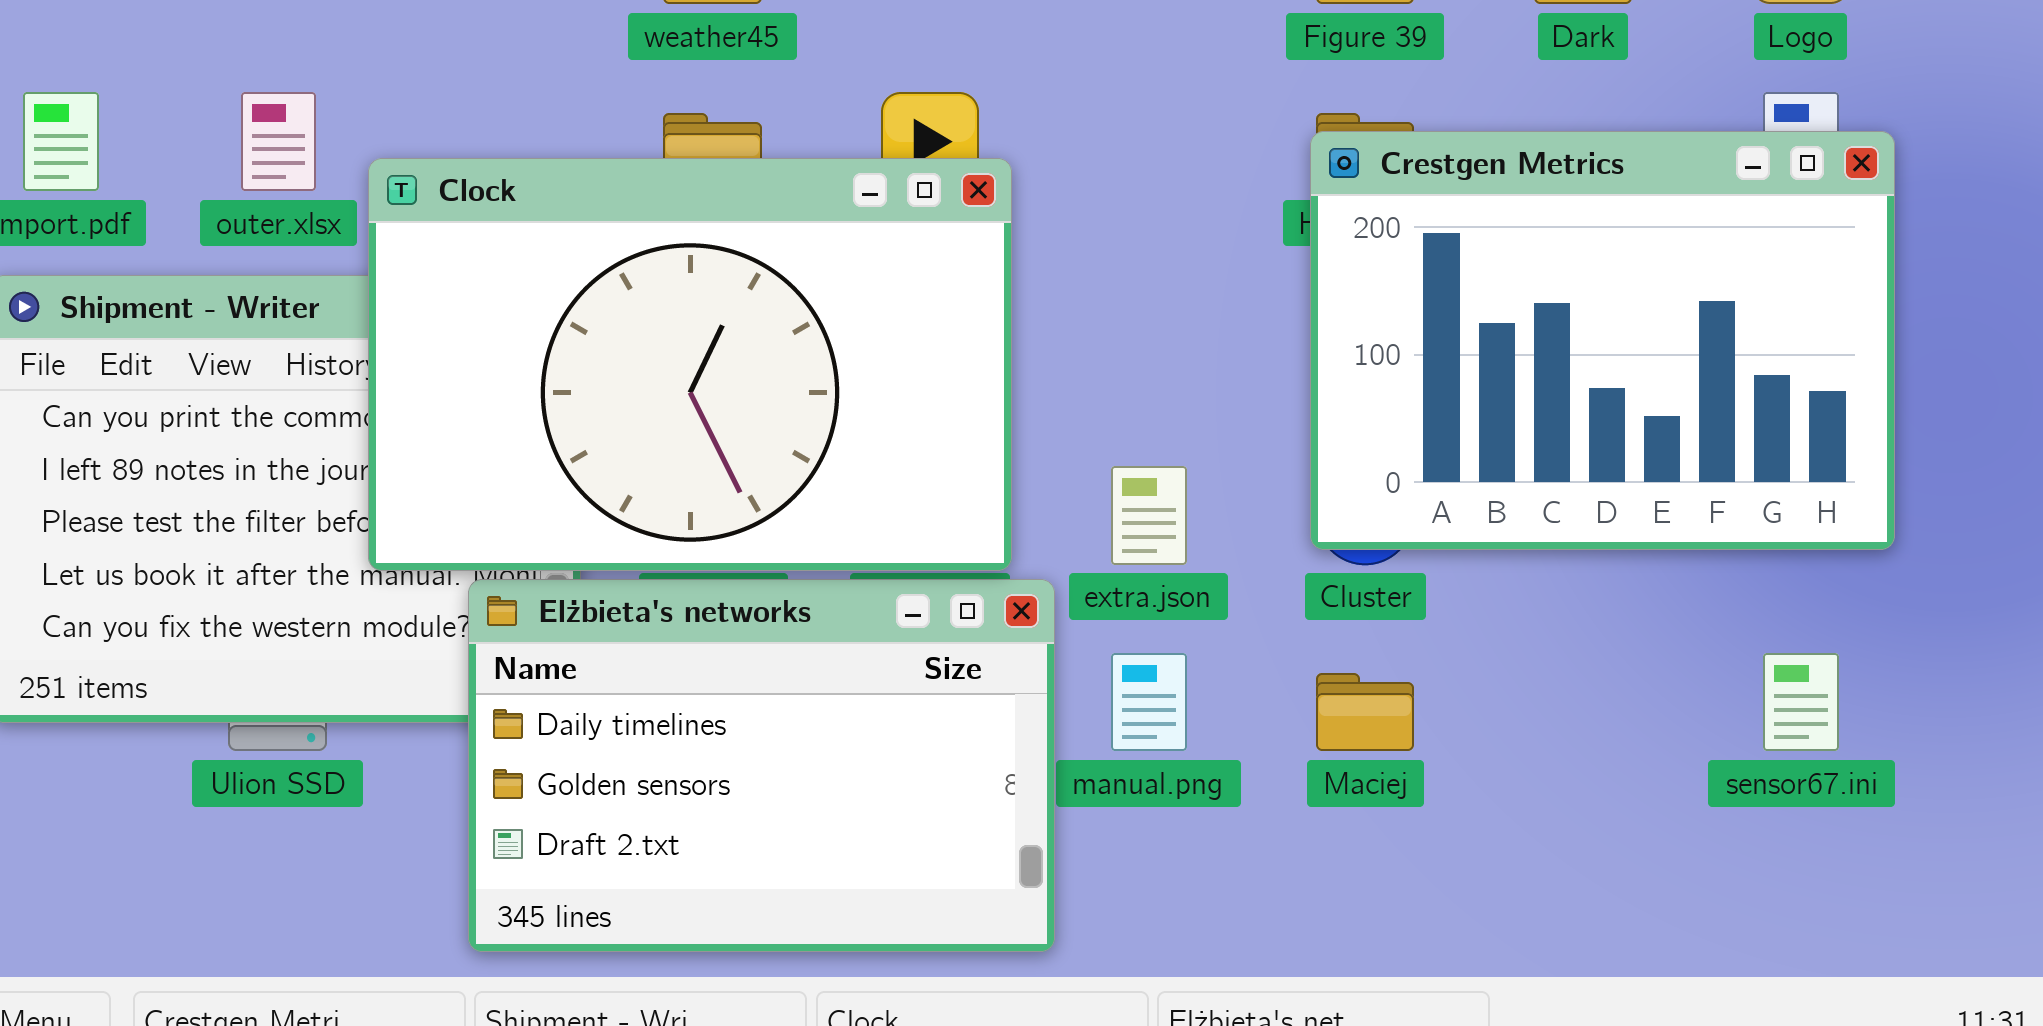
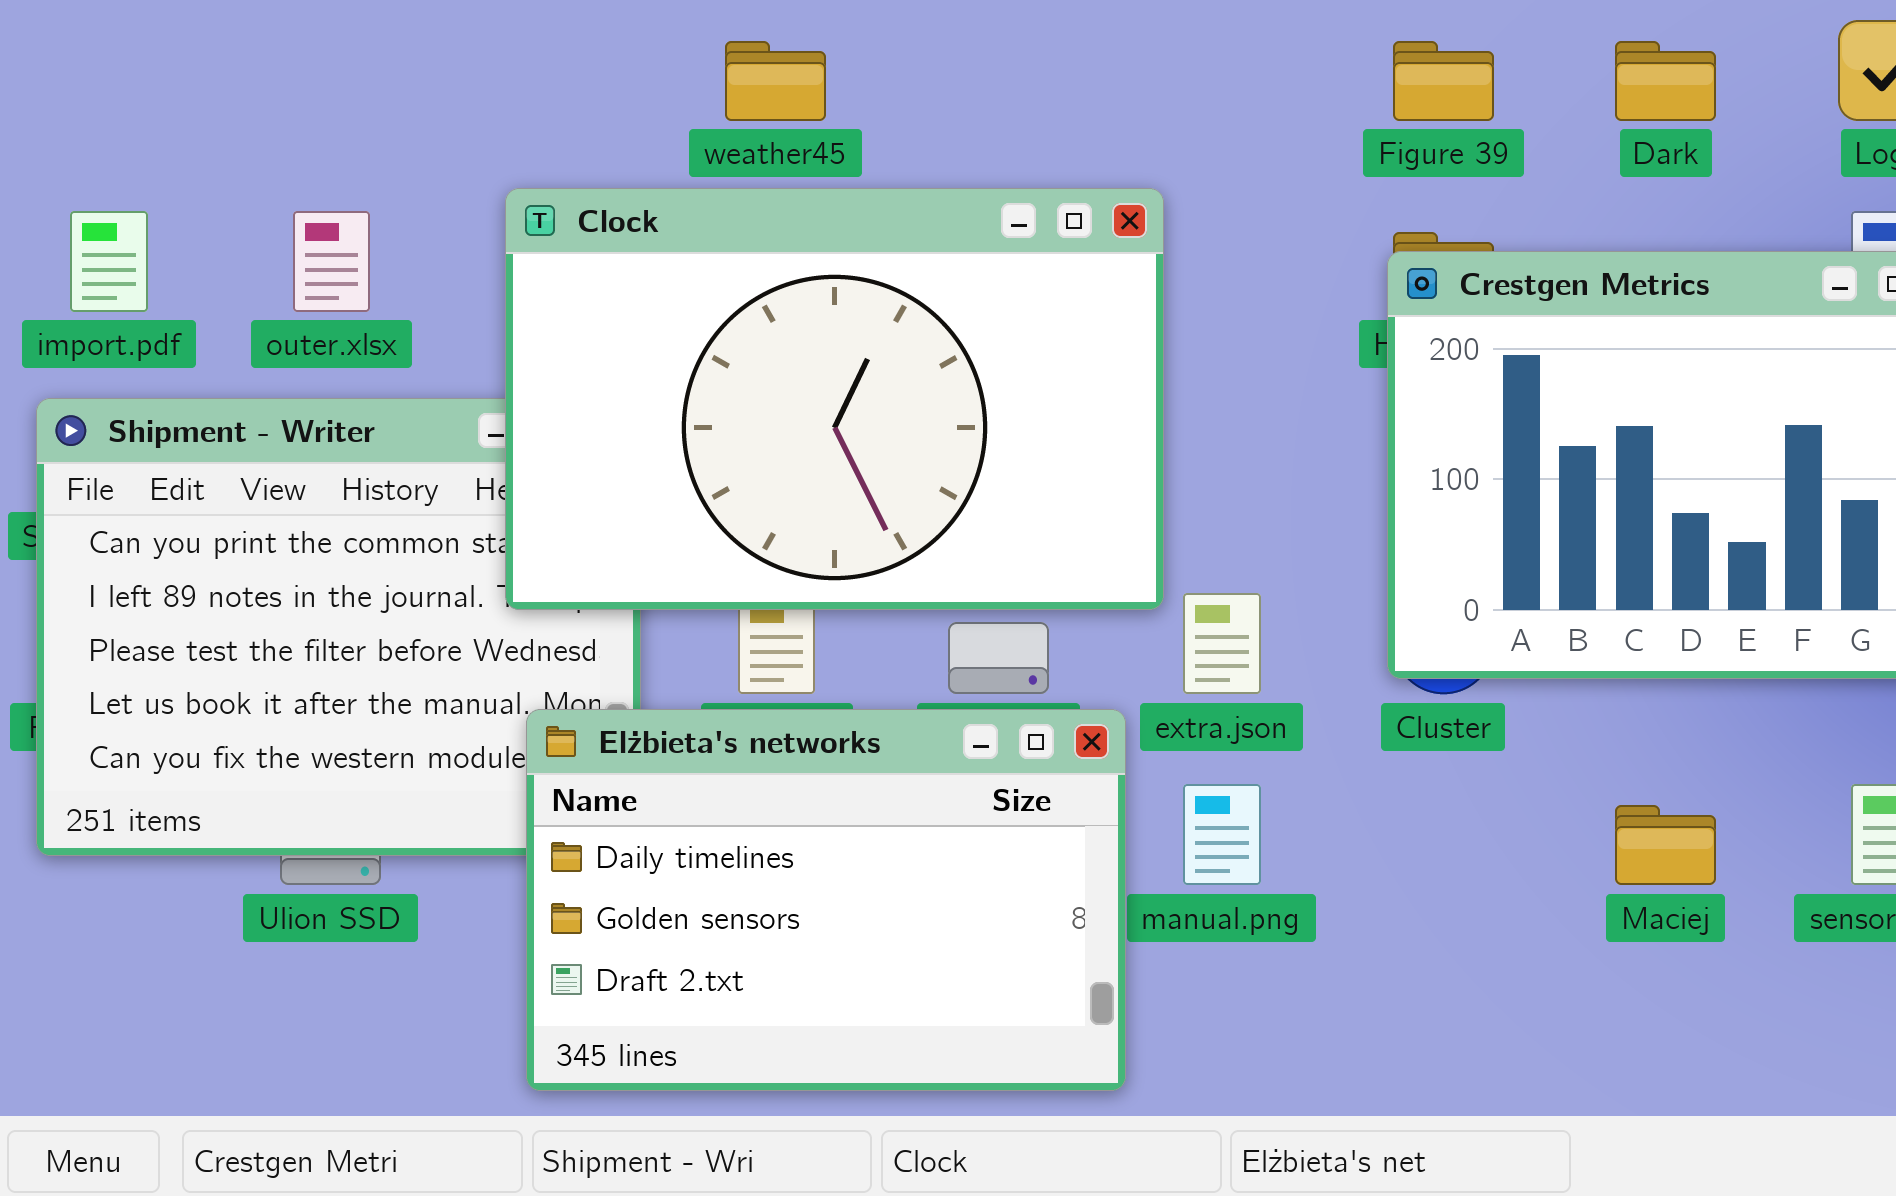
Clock: [368,158,1012,571] -> [505,188,1164,610], moved
Maciej: [1316,673,1414,751] -> [1615,805,1716,885], moved

